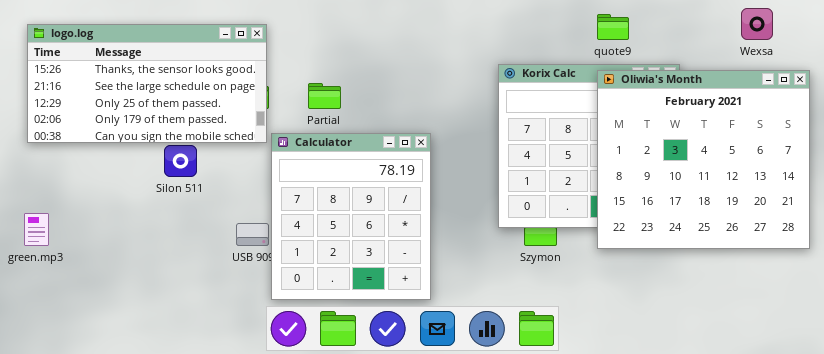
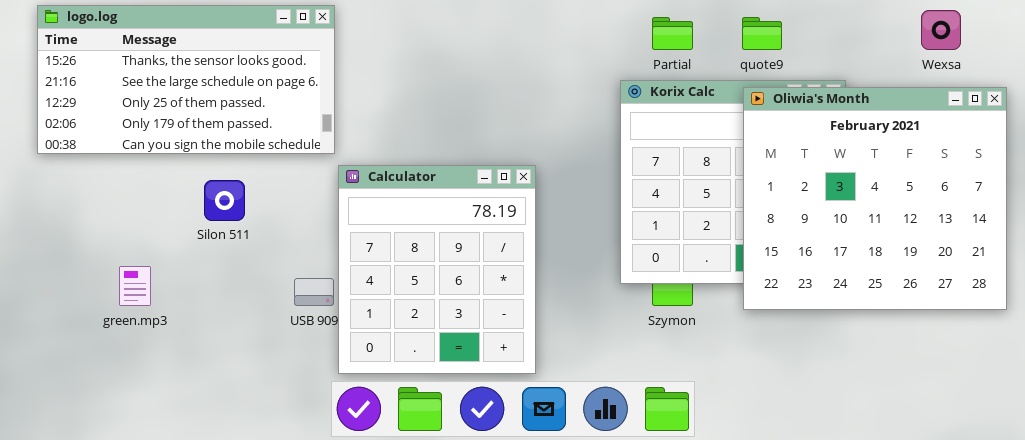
logo.log: [27,24,267,143] -> [37,5,335,154], moved
Partial: [308,83,341,109] -> [652,17,693,50], moved
green.mp3: [24,213,49,246] -> [119,266,151,306], moved

